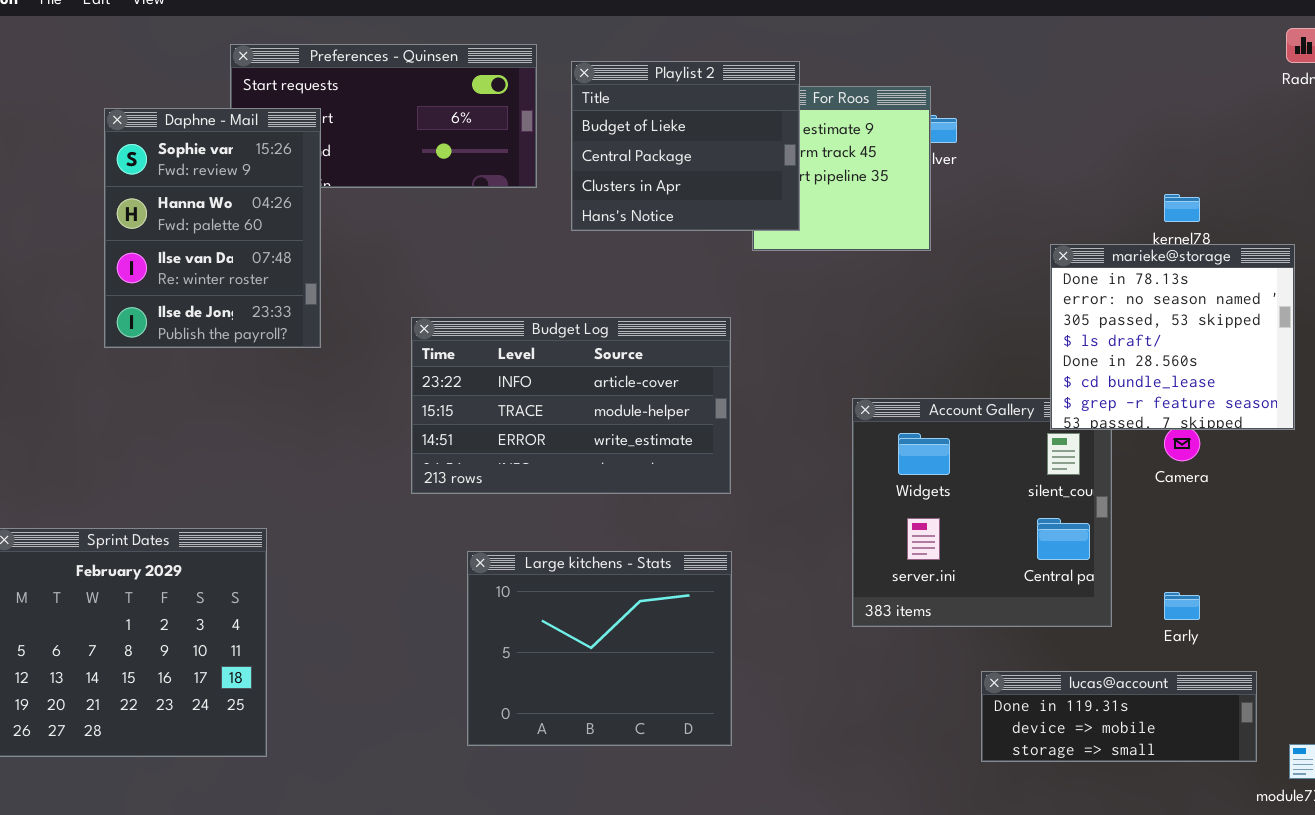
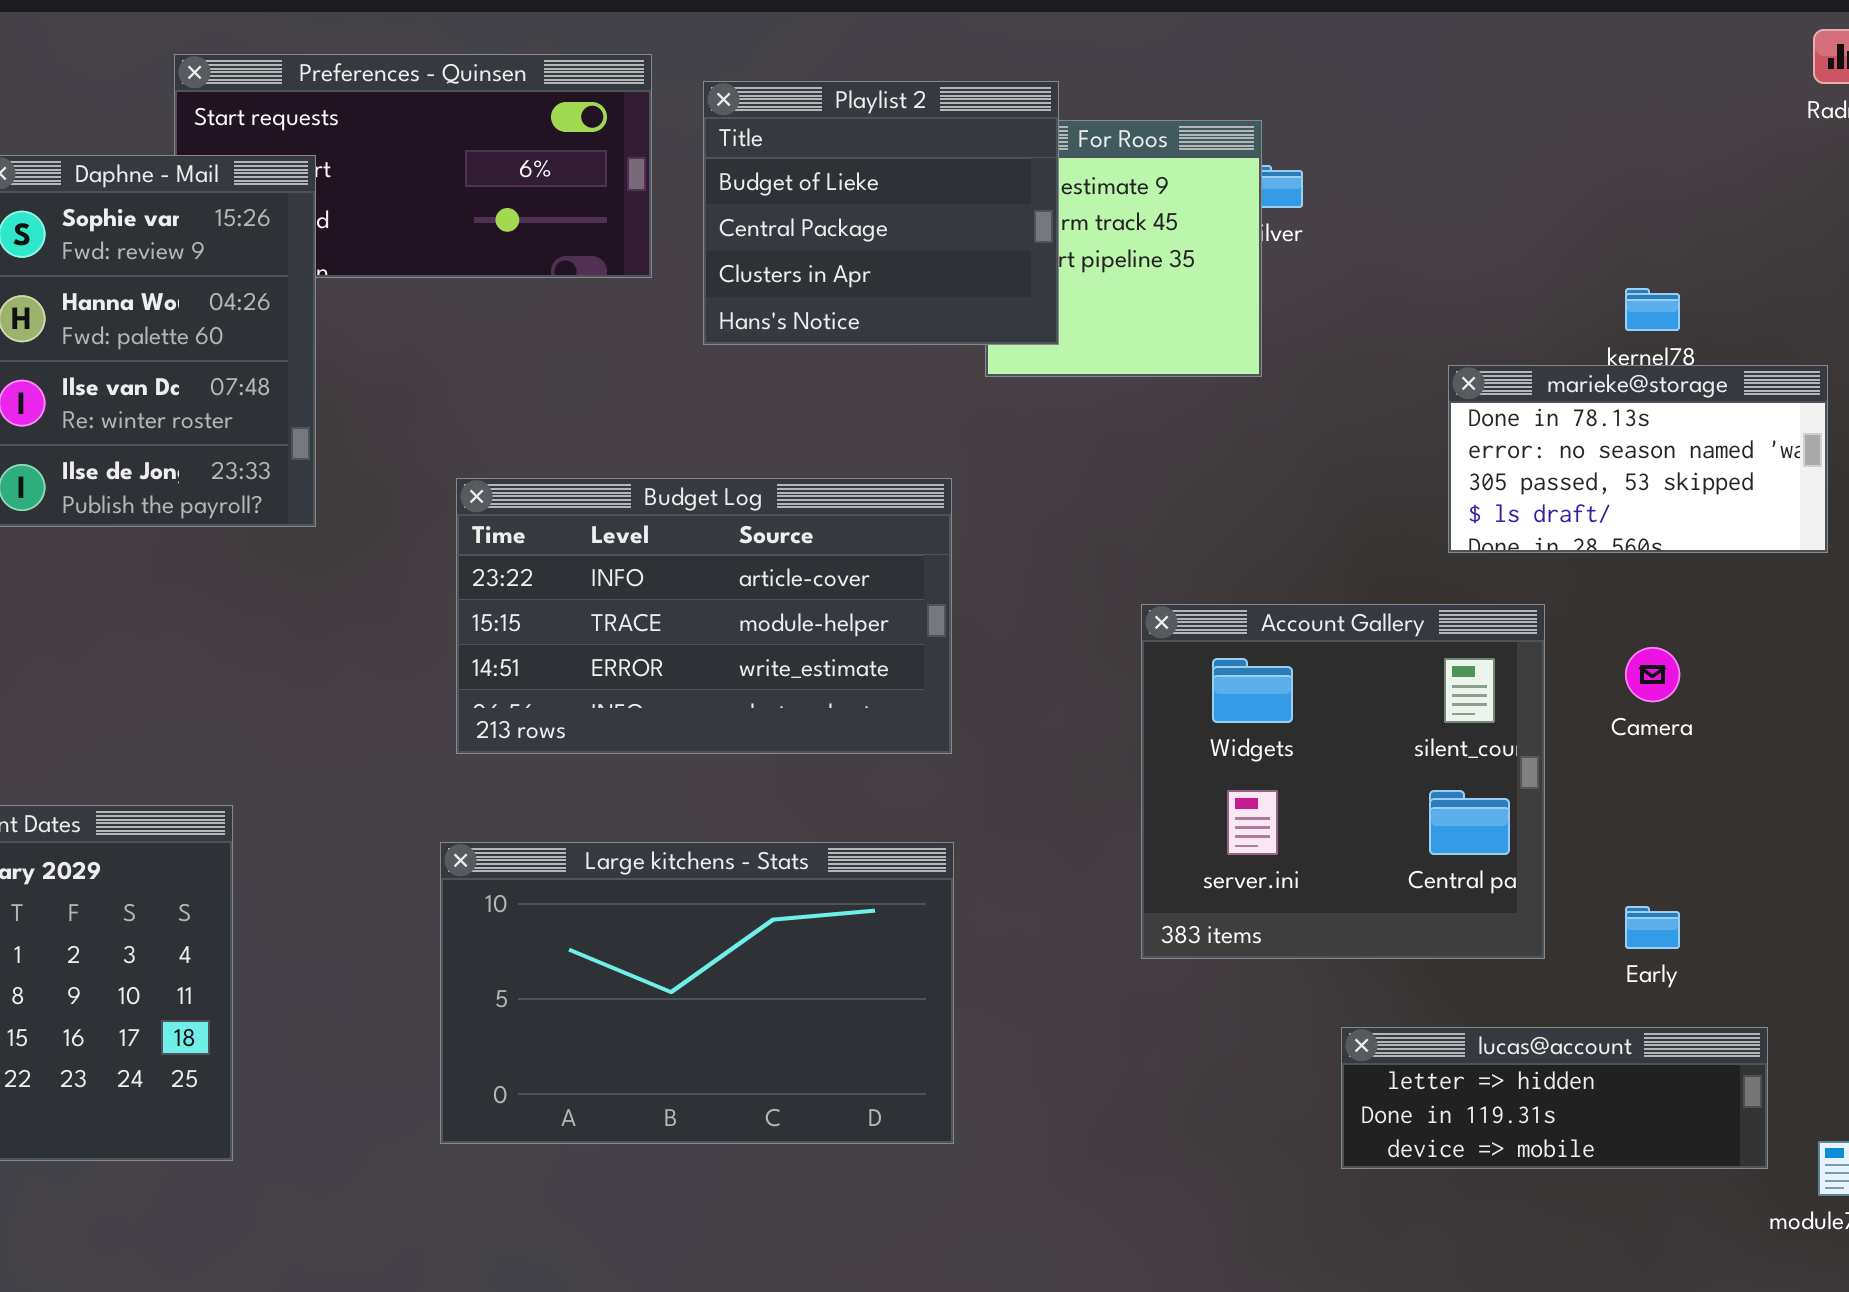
marieke@storage: [1050,244,1295,430] -> [1448,365,1828,553], resized
Large kitchens - Stats: [467,551,732,746] -> [440,842,954,1144], resized
lucas@account: [981,671,1257,762] -> [1341,1027,1768,1169], scrolled up 1 row

